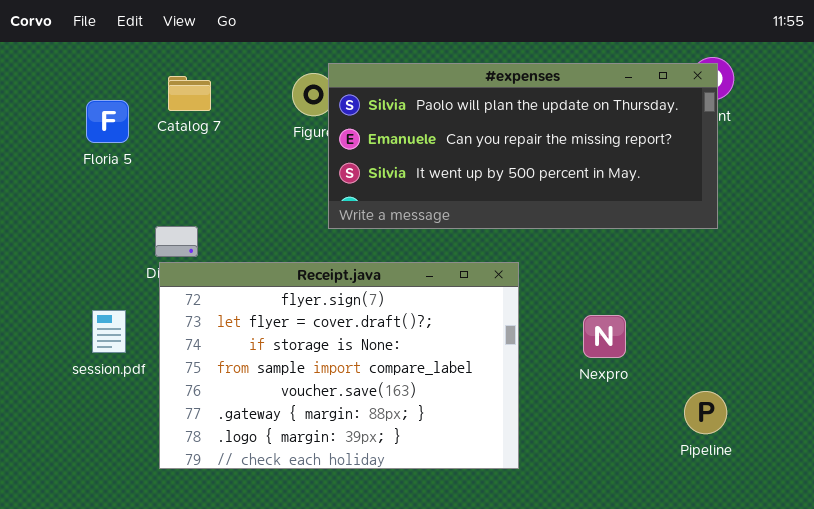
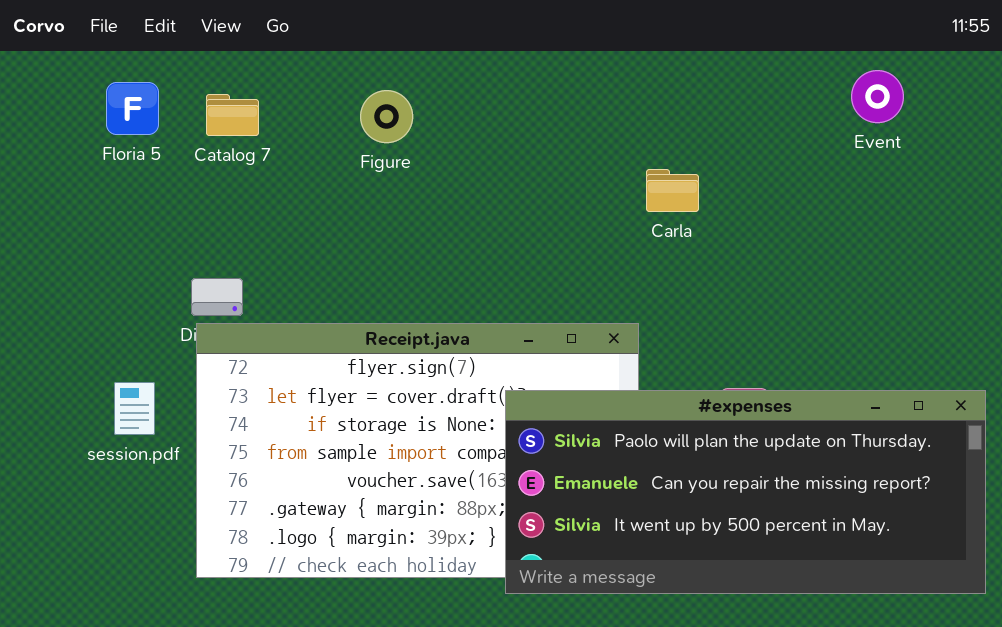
#expenses: [328,63,718,229] -> [505,390,986,594], moved
Floria 5: [86,100,129,143] -> [106,82,159,135], moved

